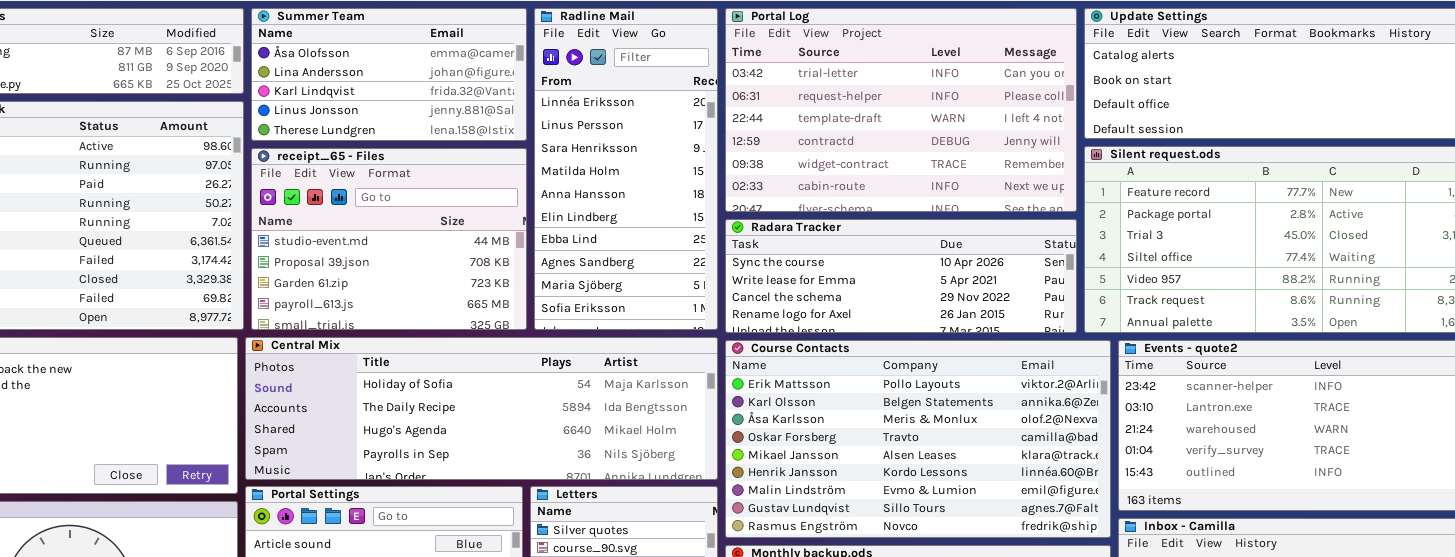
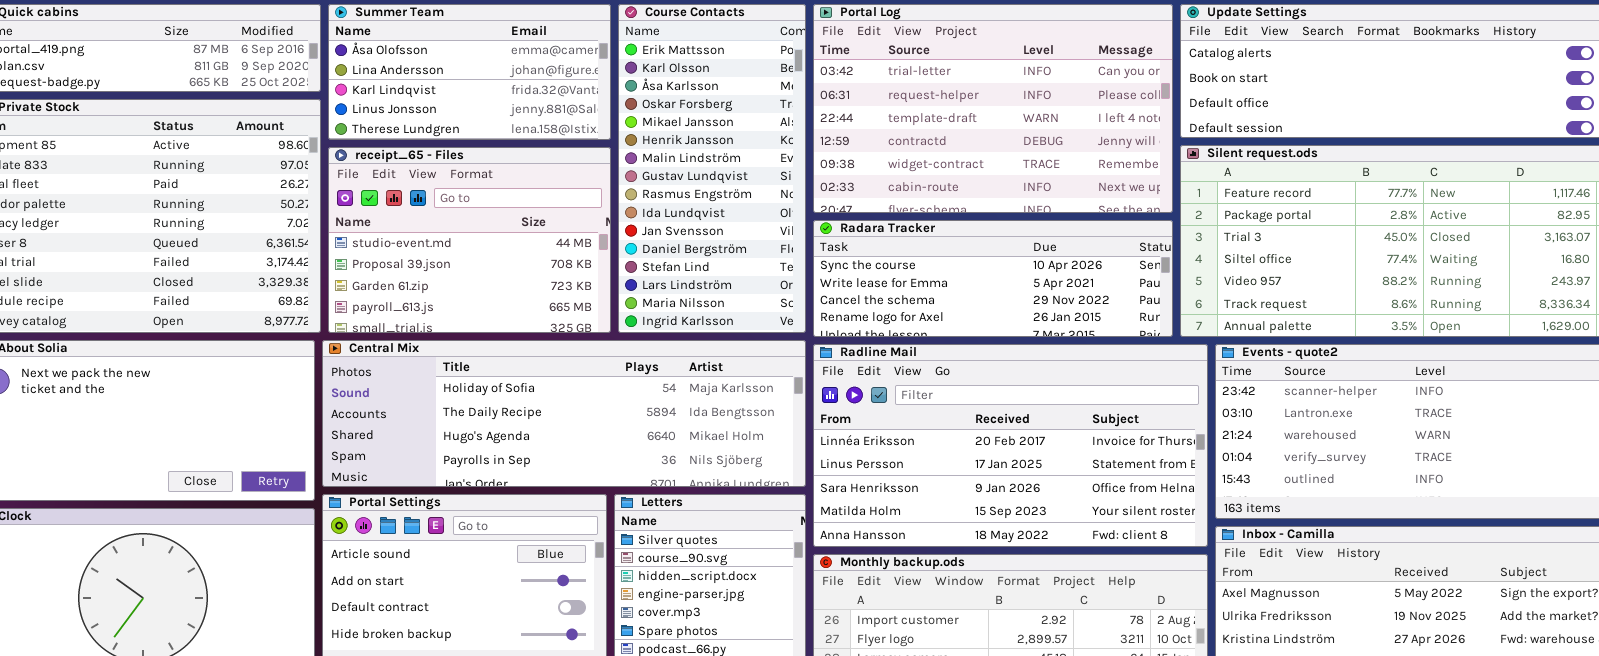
Radline Mail: [534,8,718,330] -> [813,344,1208,547], moved, resized
Course Contacts: [725,340,1111,538] -> [618,4,806,333], moved, resized

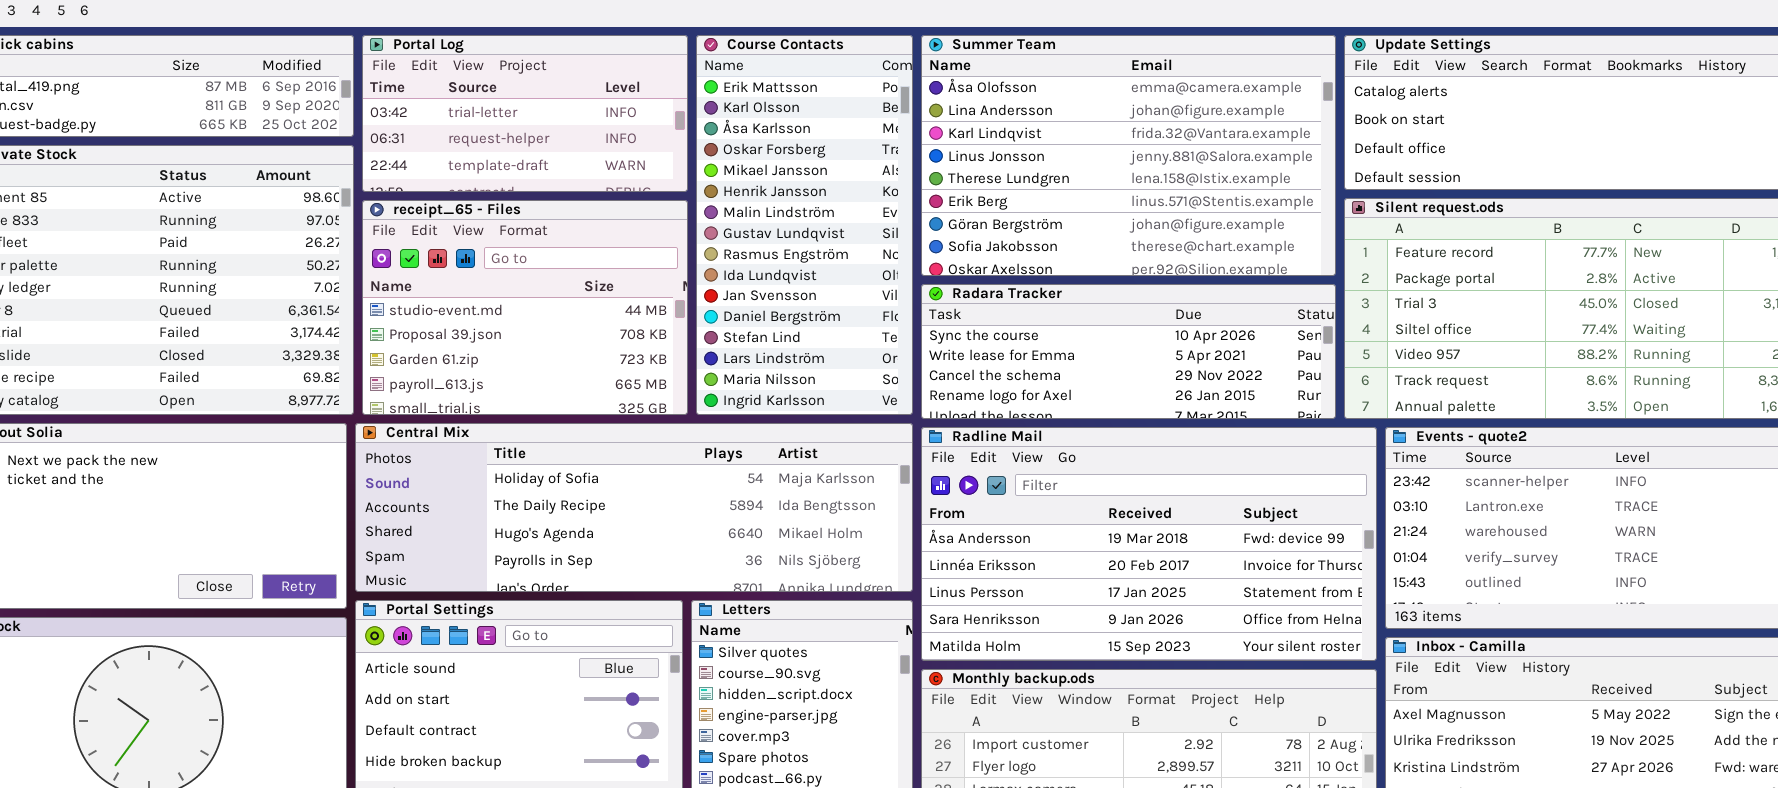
Summer Team: [328,4,611,140] -> [921,35,1336,276], moved, resized
Portal Log: [813,4,1173,213] -> [362,35,688,192], moved, resized
Radline Mail: [813,344,1208,547] -> [921,427,1377,661], scrolled up 1 row

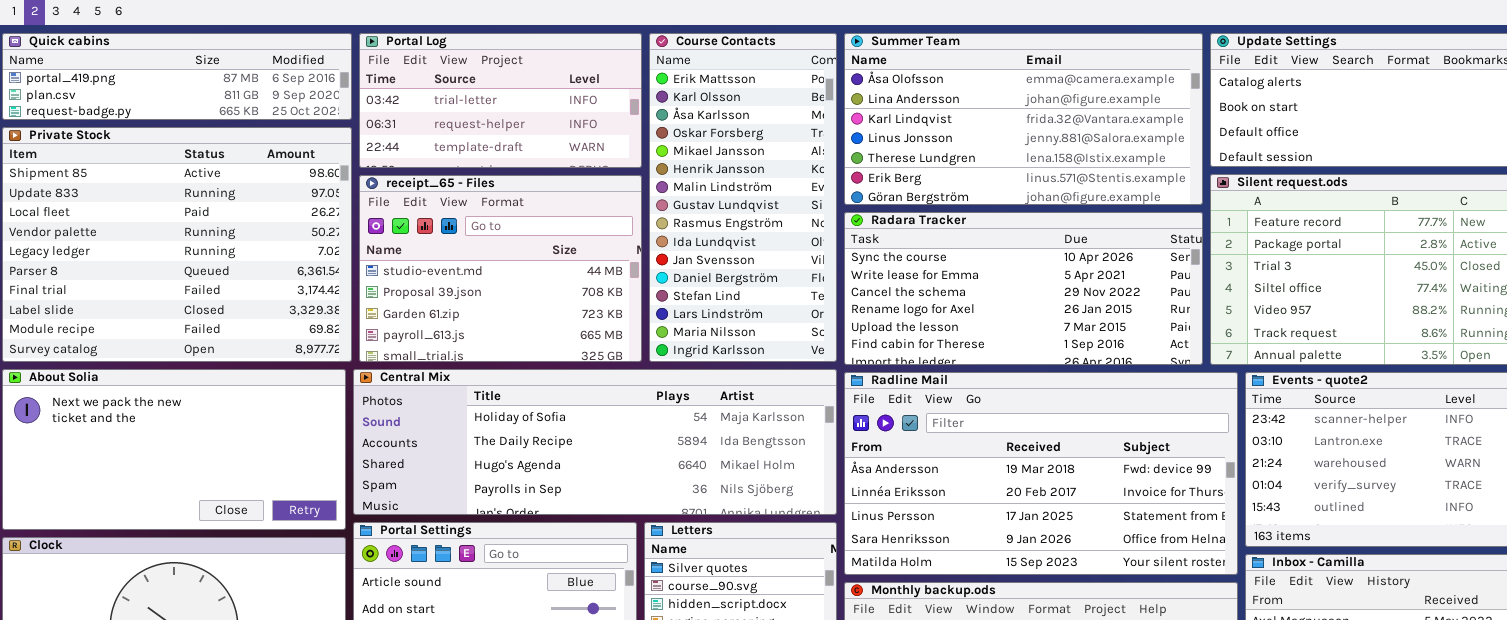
Summer Team: [921,35,1336,276] -> [844,33,1203,205], resized
Radara Tracker: [921,284,1336,419] -> [844,212,1203,365], resized

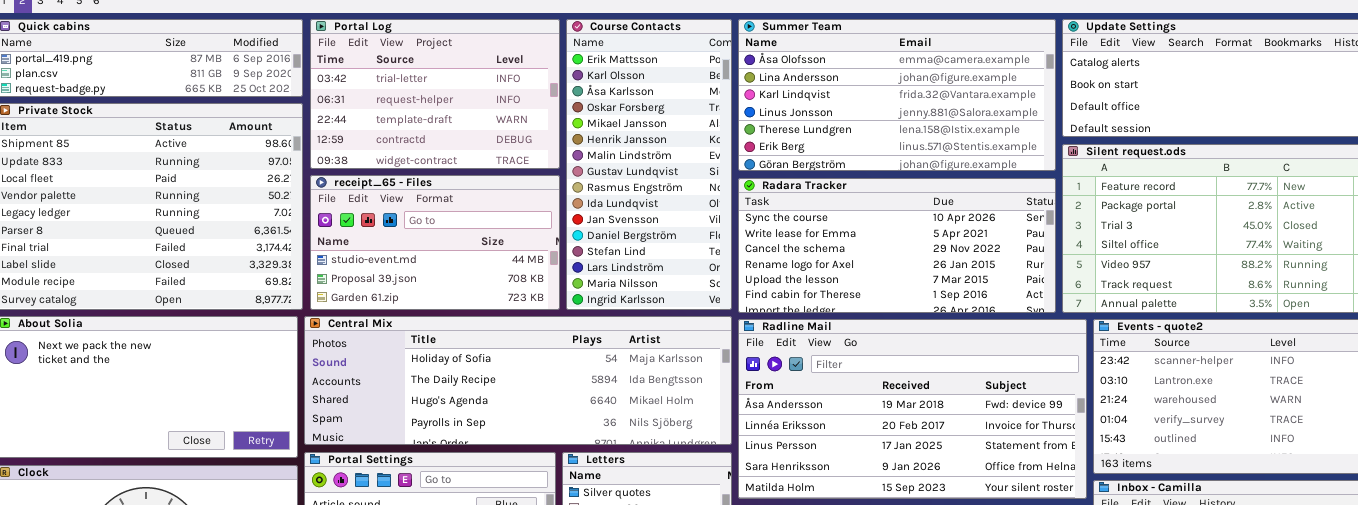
Portal Log: [359,33,642,168] -> [310,19,560,169], resized
receipt_65 - Files: [359,175,642,362] -> [310,175,560,310], resized

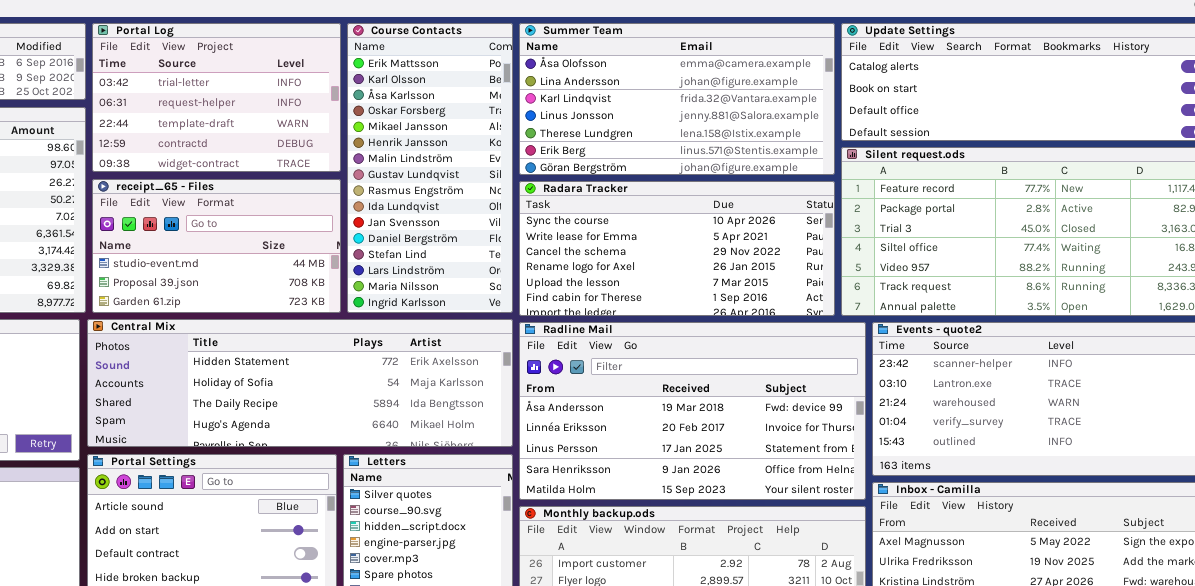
Central Mix: [304,316,732,445] -> [87,319,513,447], scrolled up 1 row

